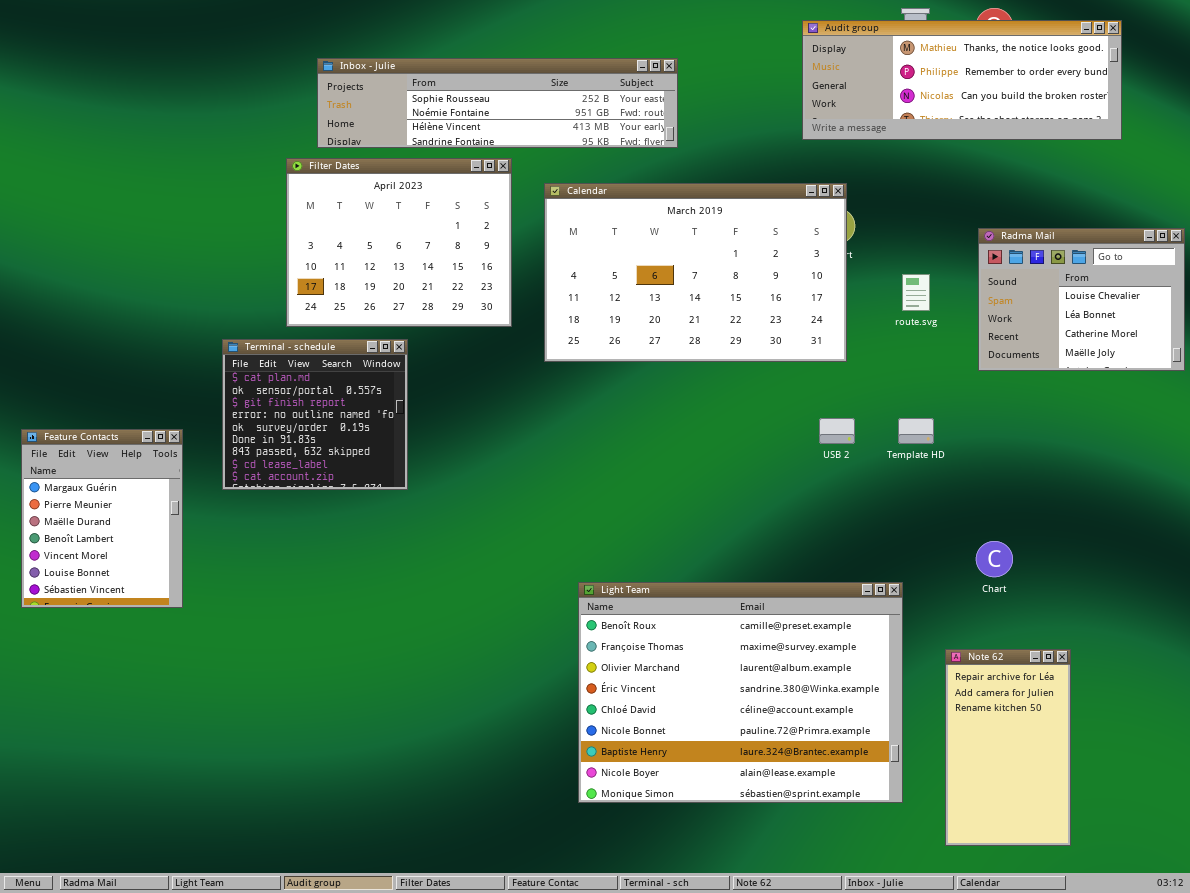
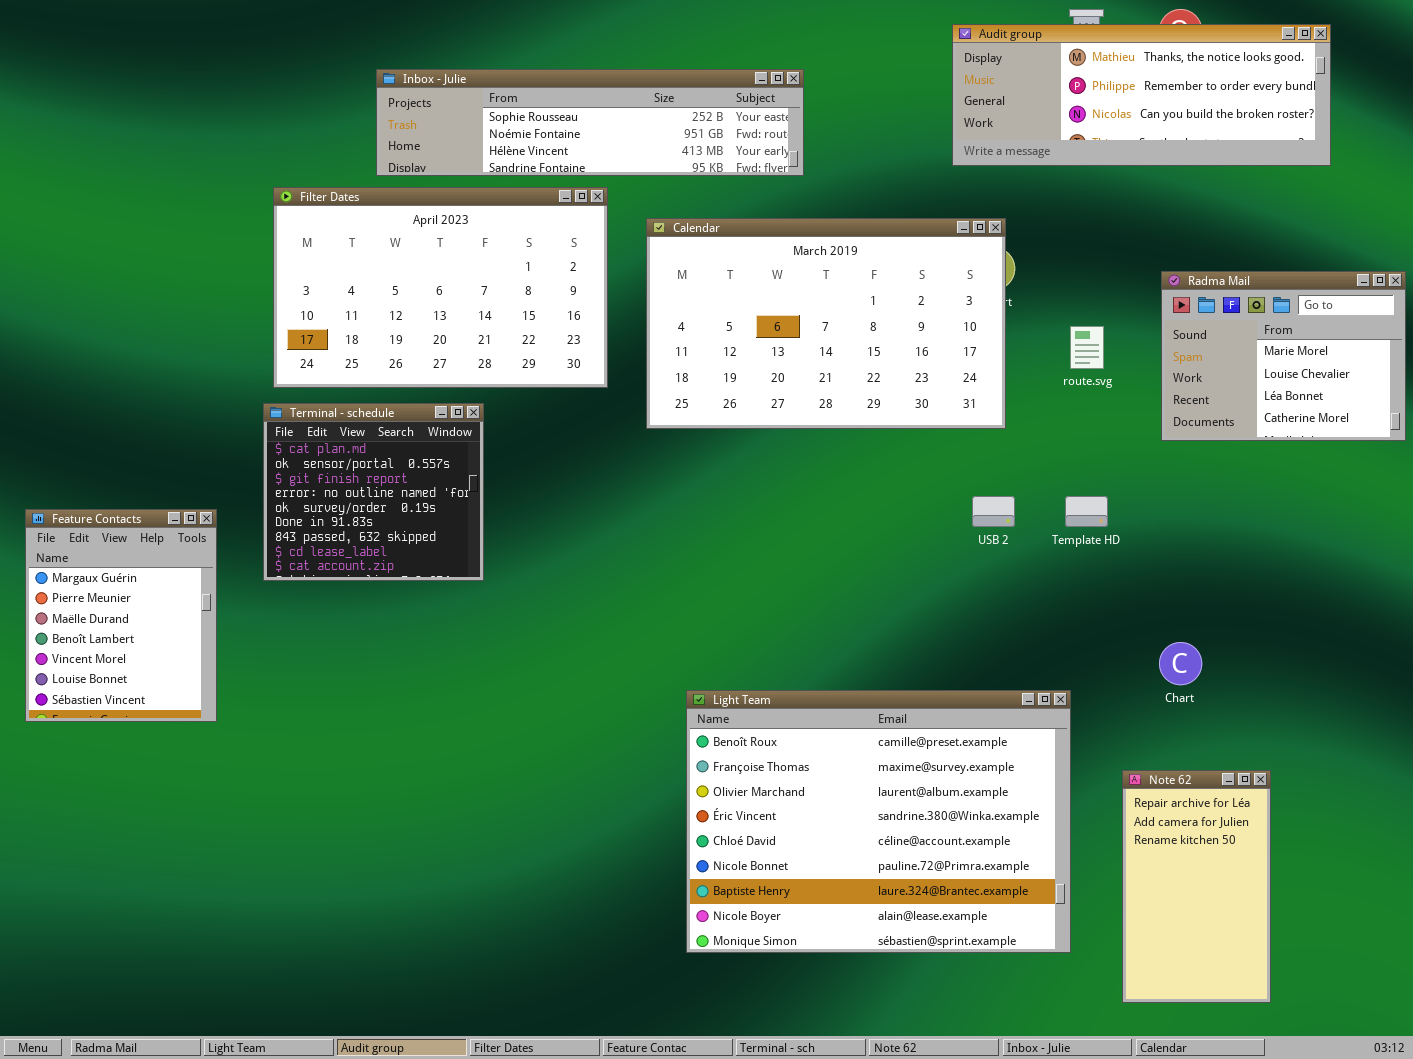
Filter Dates: [286,158,512,327] -> [273,187,608,388], resized
Radma Mail: [978,228,1185,371] -> [1161,271,1406,441], scrolled up 1 row

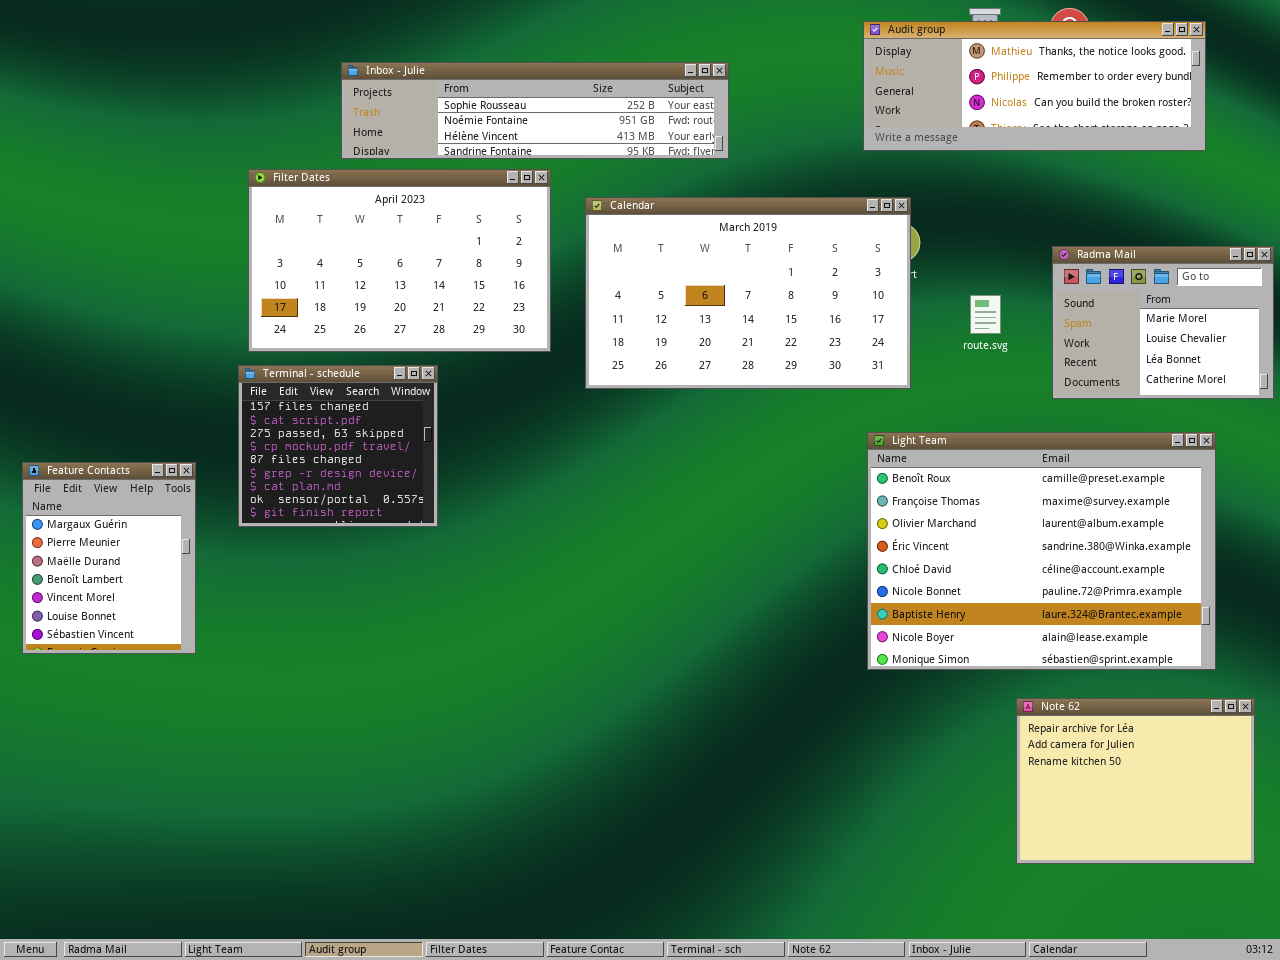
Terminal - schedule: [263,403,484,581] -> [238,365,438,527], scrolled up 6 rows
Light Team: [686,690,1071,953] -> [867,432,1216,670], moved
Note 62: [1122,770,1271,1003] -> [1016,698,1255,864], resized

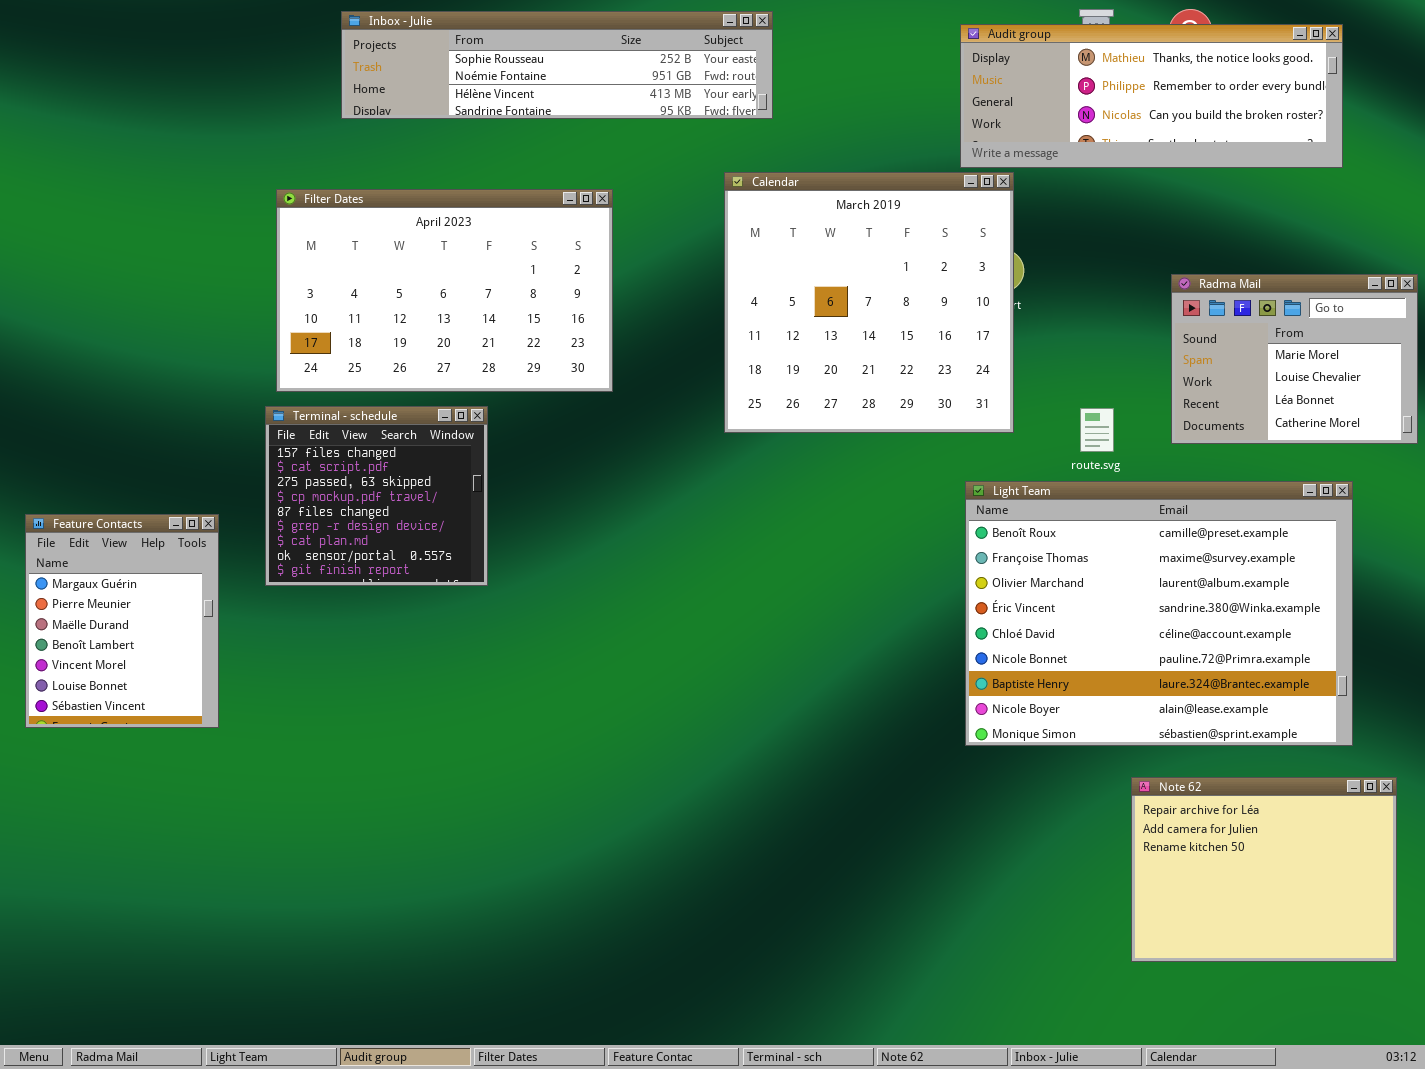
Inbox - Julie: [341,62,729,159] -> [341,11,773,119], moved
Calendar: [585,197,911,389] -> [724,172,1014,433], resized
route.svg: [970,295,1001,334] -> [1080,408,1114,452], moved

